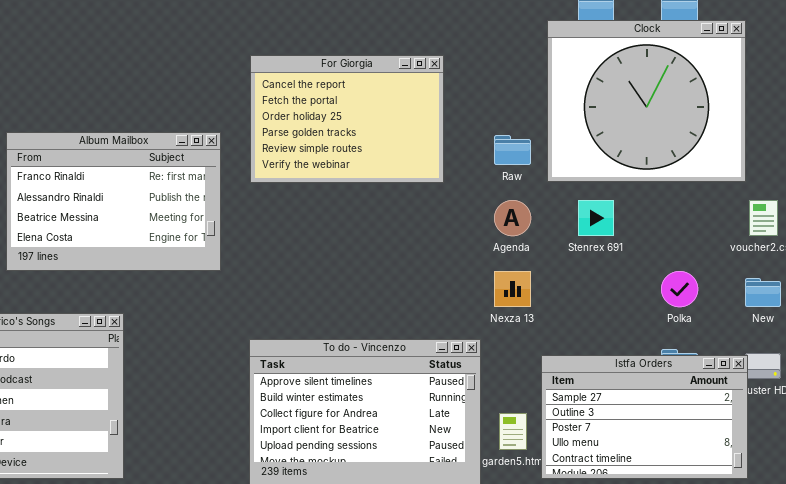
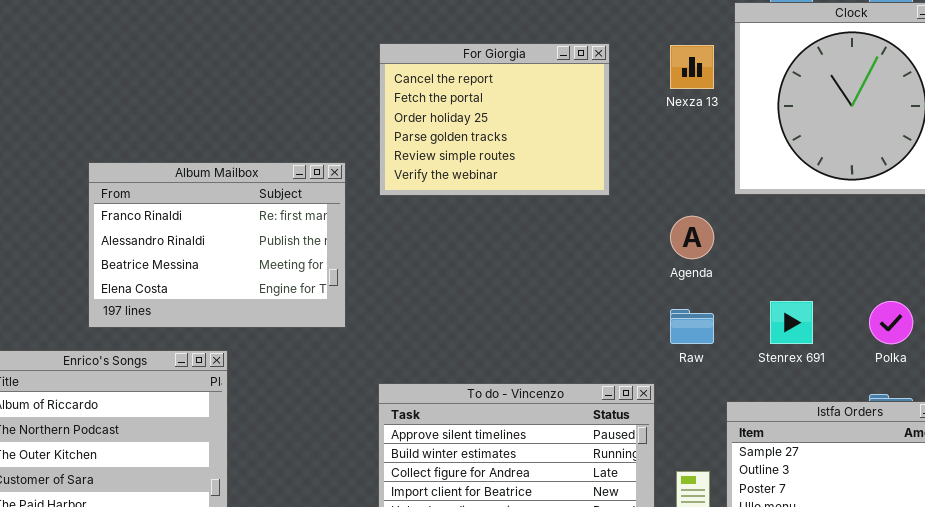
Album Mailbox: [6,132,221,271] -> [88,162,346,328], moved
Raw: [494,135,531,165] -> [670,309,714,344], moved
Stenrex 691: [578,200,614,236] -> [770,301,813,344], moved
Nexza 13: [494,271,531,307] -> [670,45,714,89], moved

